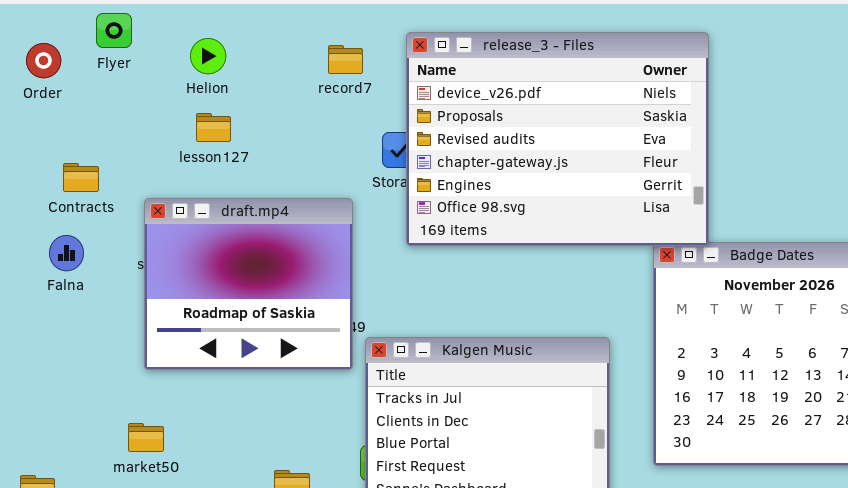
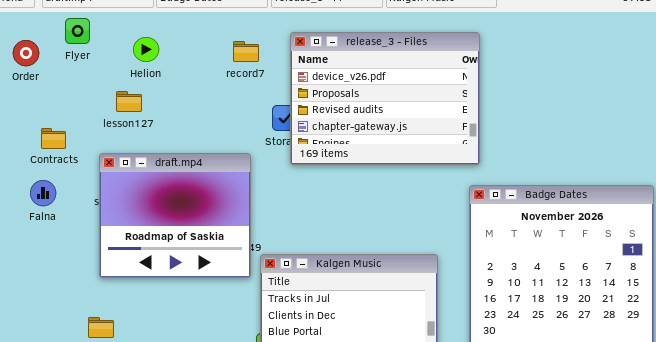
release_3 - Files: [406,32,709,246] -> [290,32,480,165], resized
lesson127: [196,113,231,142] -> [116,91,142,112], moved

